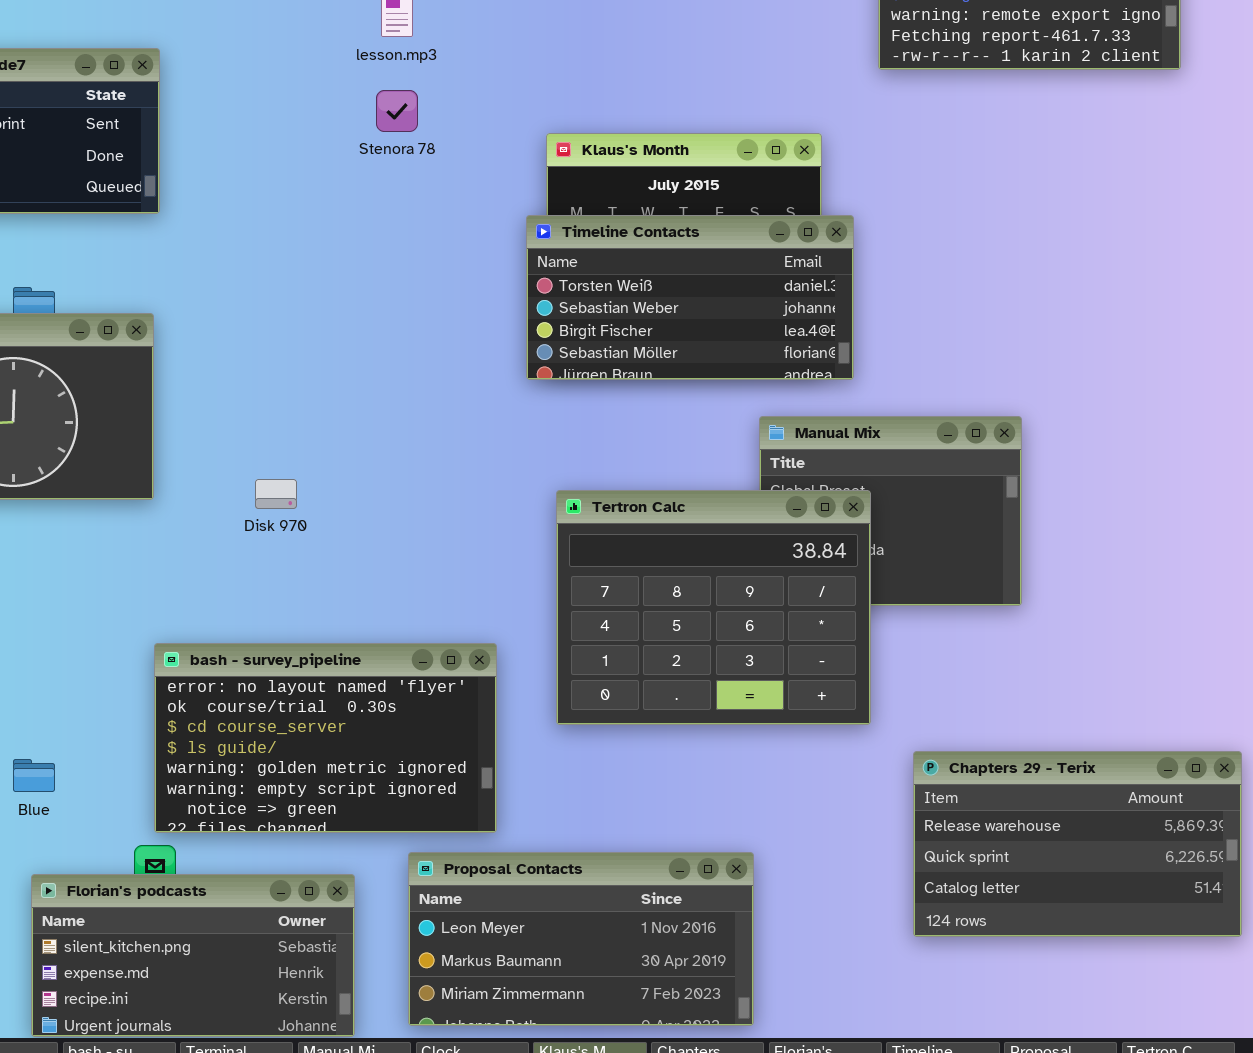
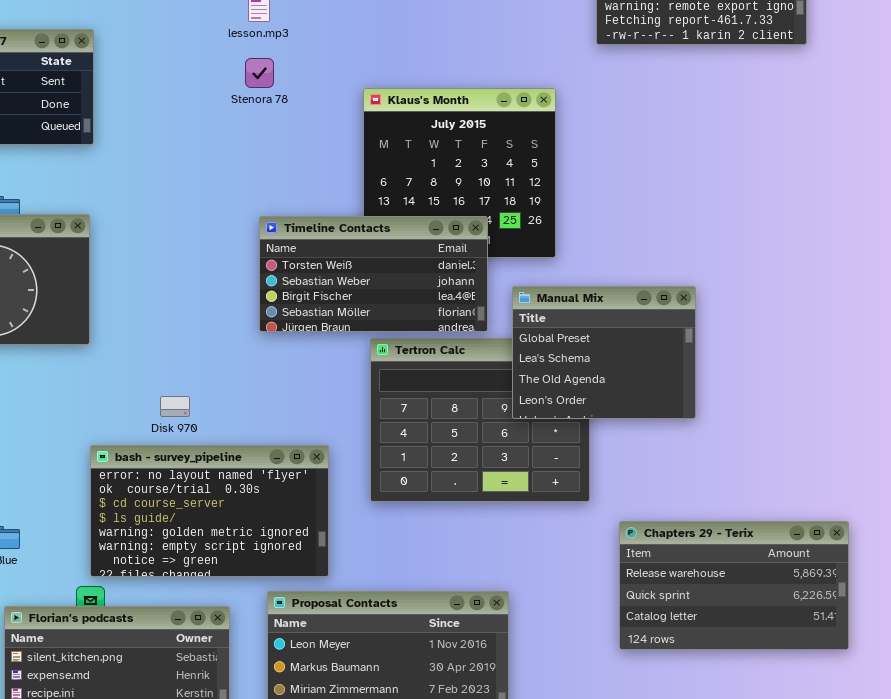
Timeline Contacts: [526,215,854,380] -> [259,216,488,332], moved
Manual Mix: [759,416,1022,606] -> [512,286,696,419], raised
Disk 970: [255,479,297,509] -> [160,396,190,417], moved

